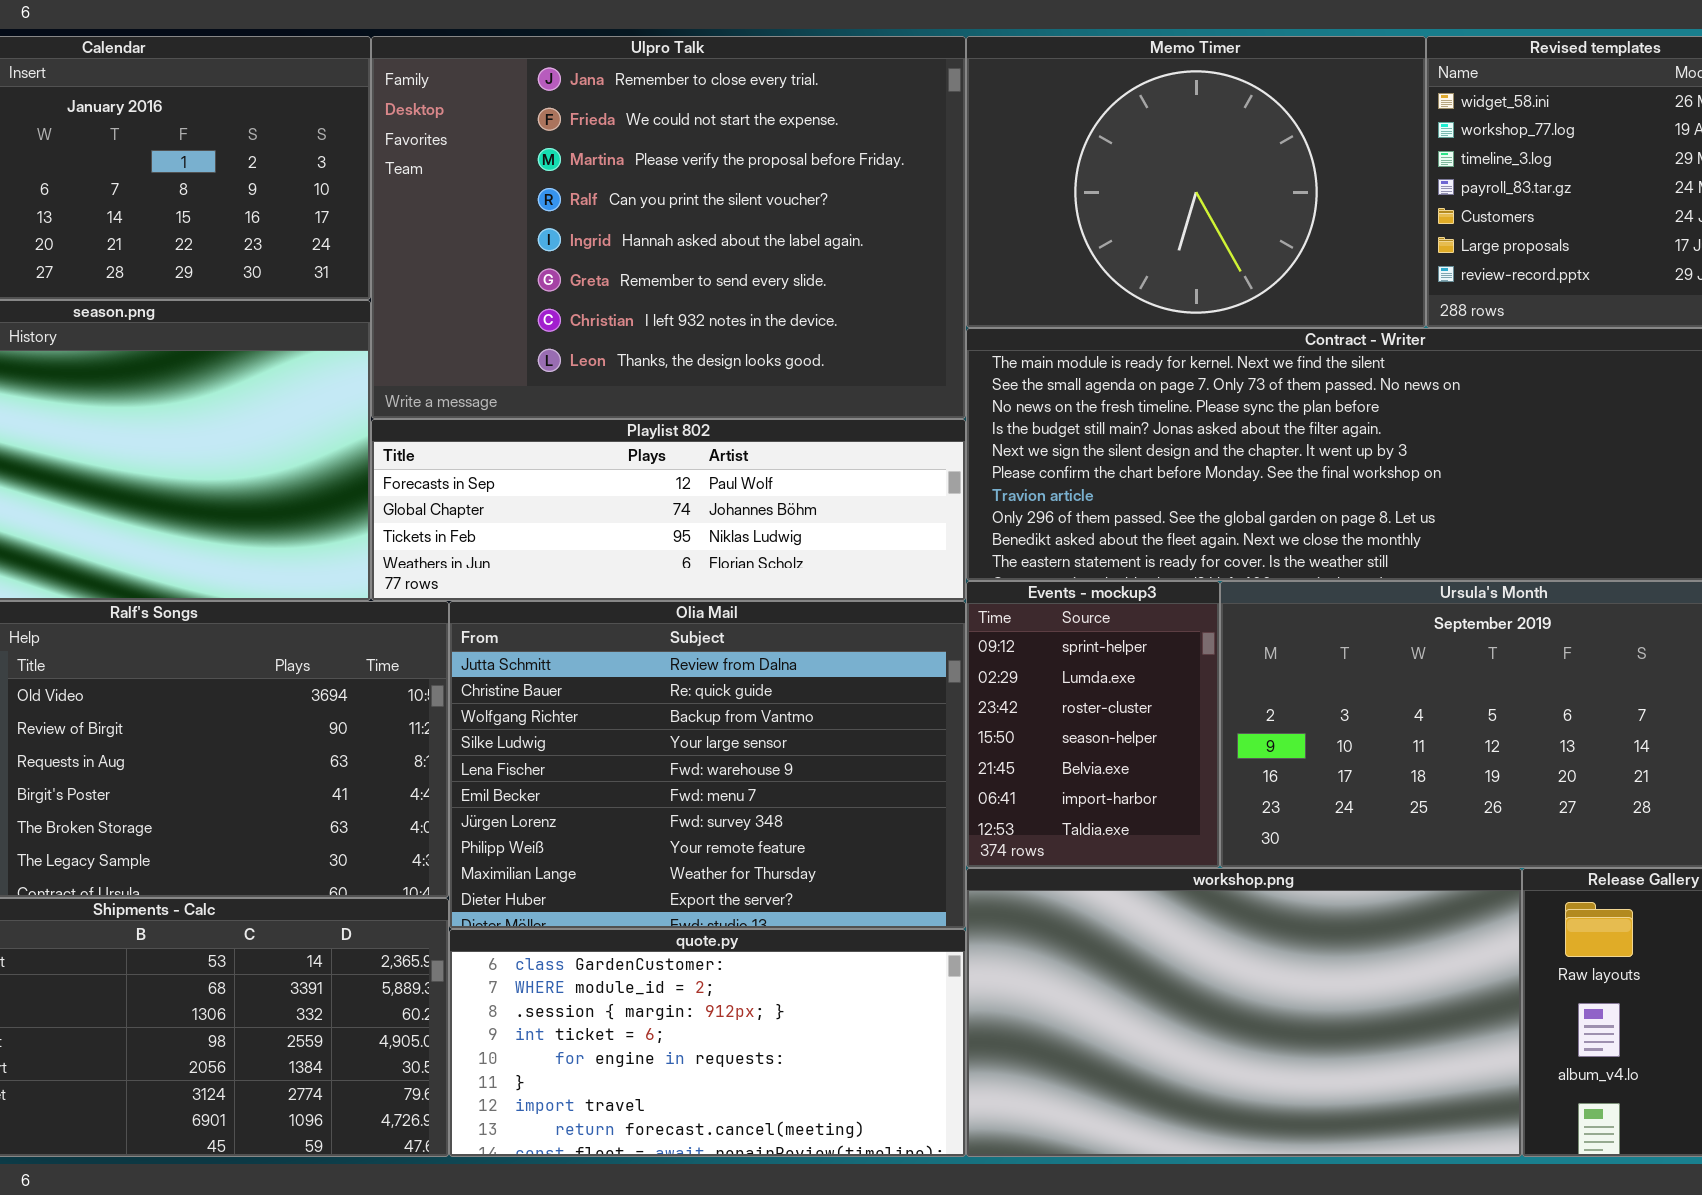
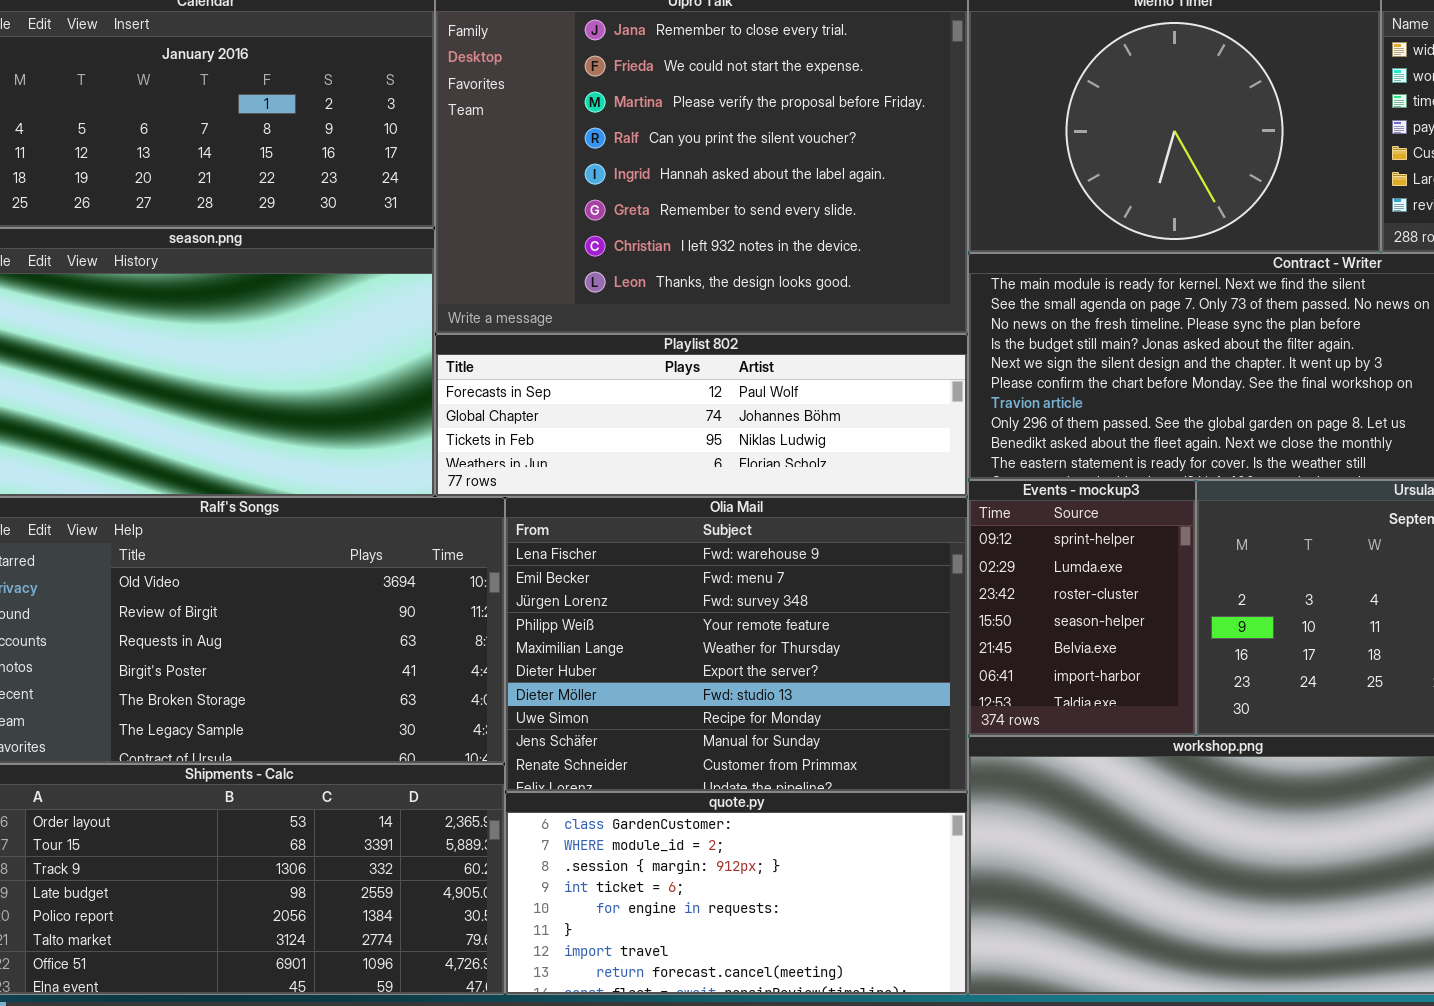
Olia Mail: [449,601,966,929] -> [505,497,968,792], scrolled down 4 rows

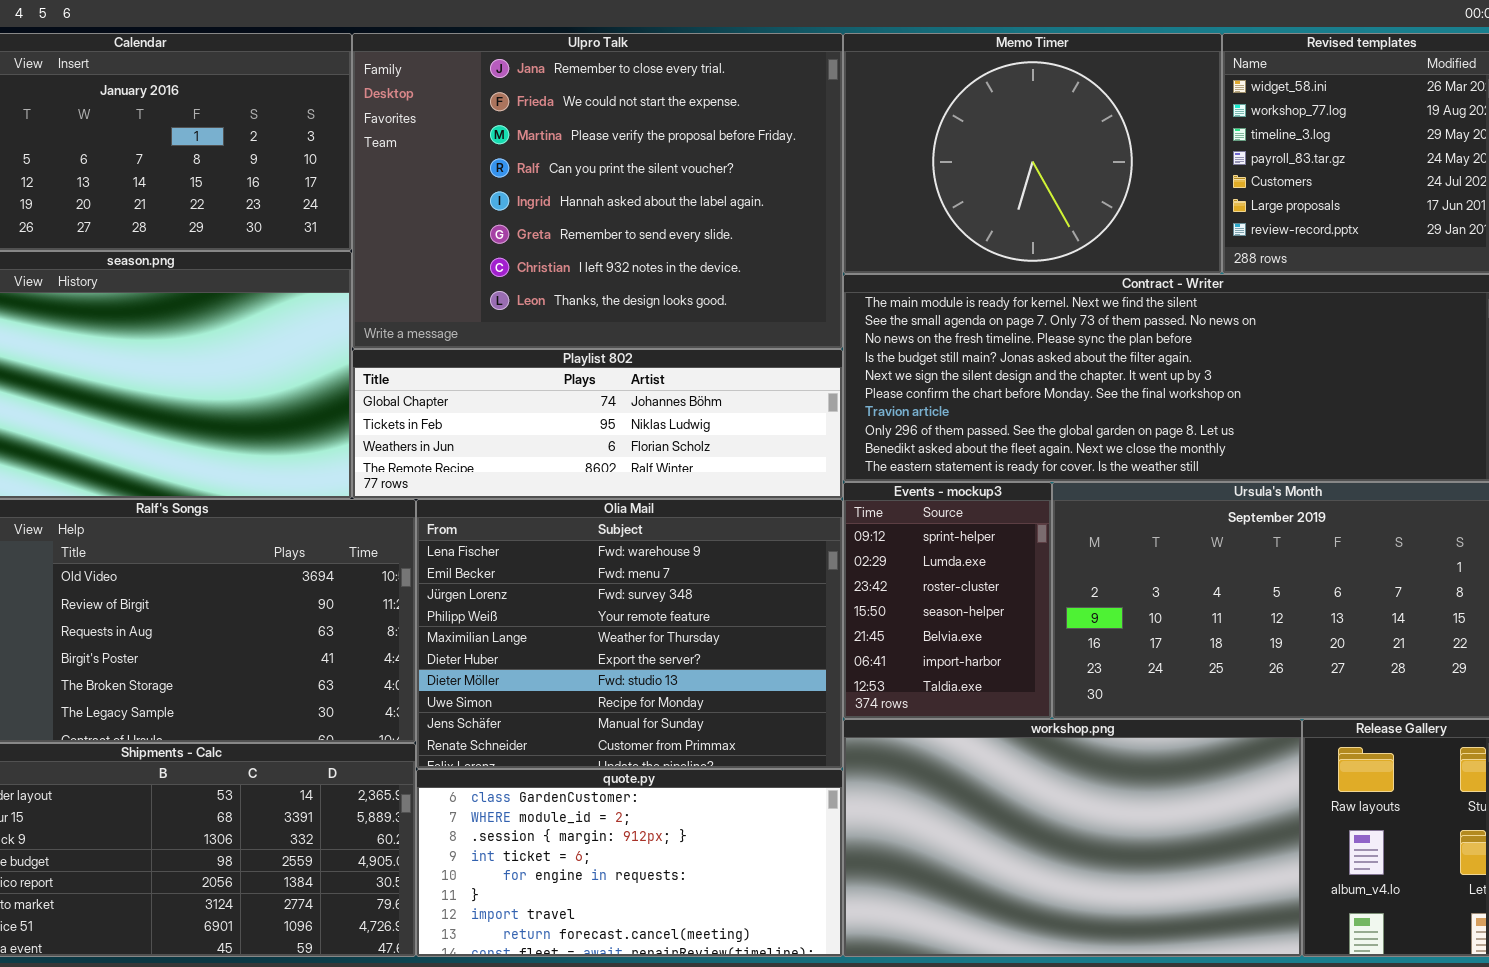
Playlist 802: [435,334,968,497] -> [352,349,843,499], scrolled down 1 row

